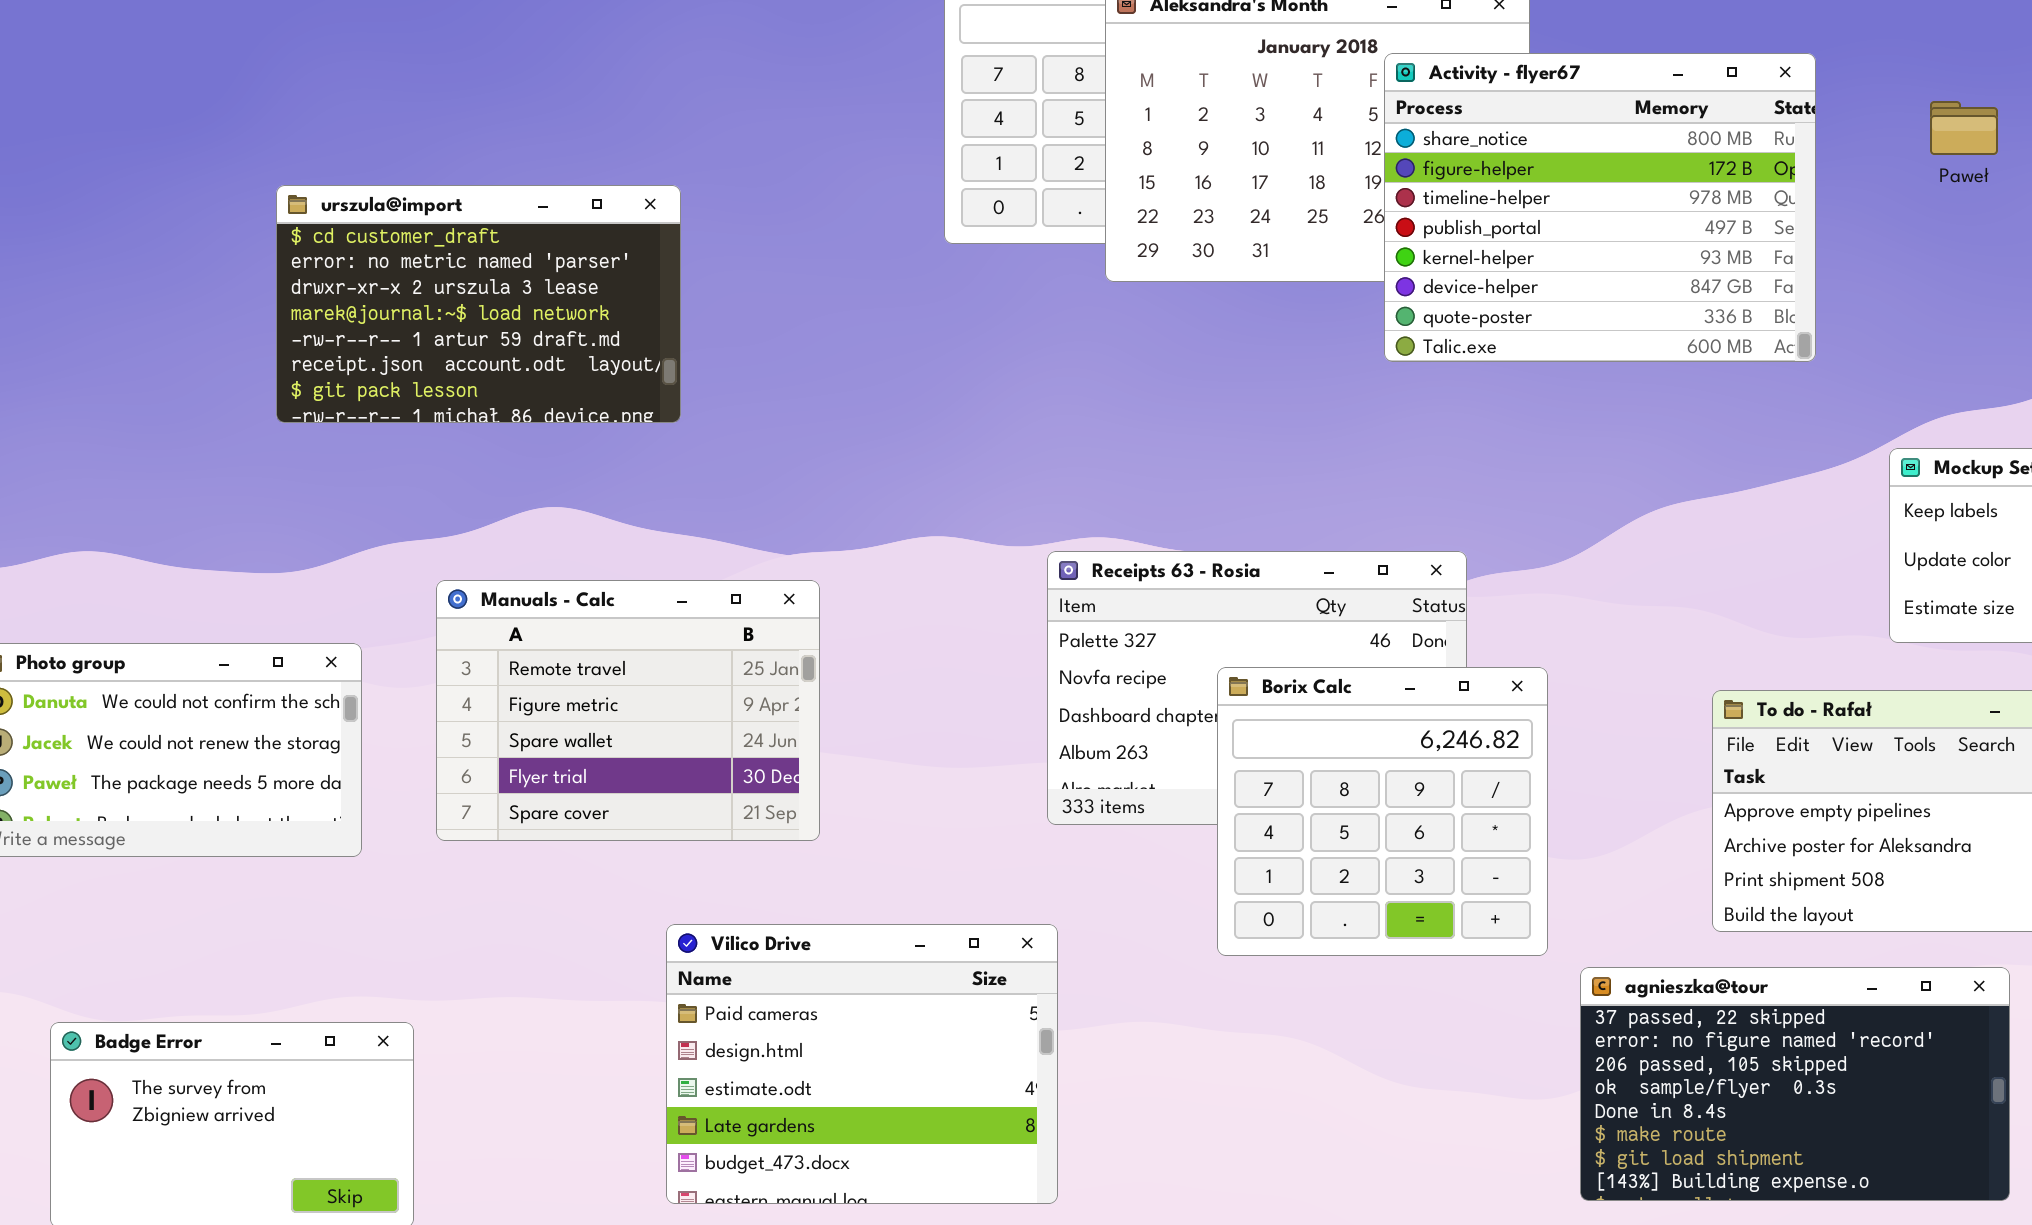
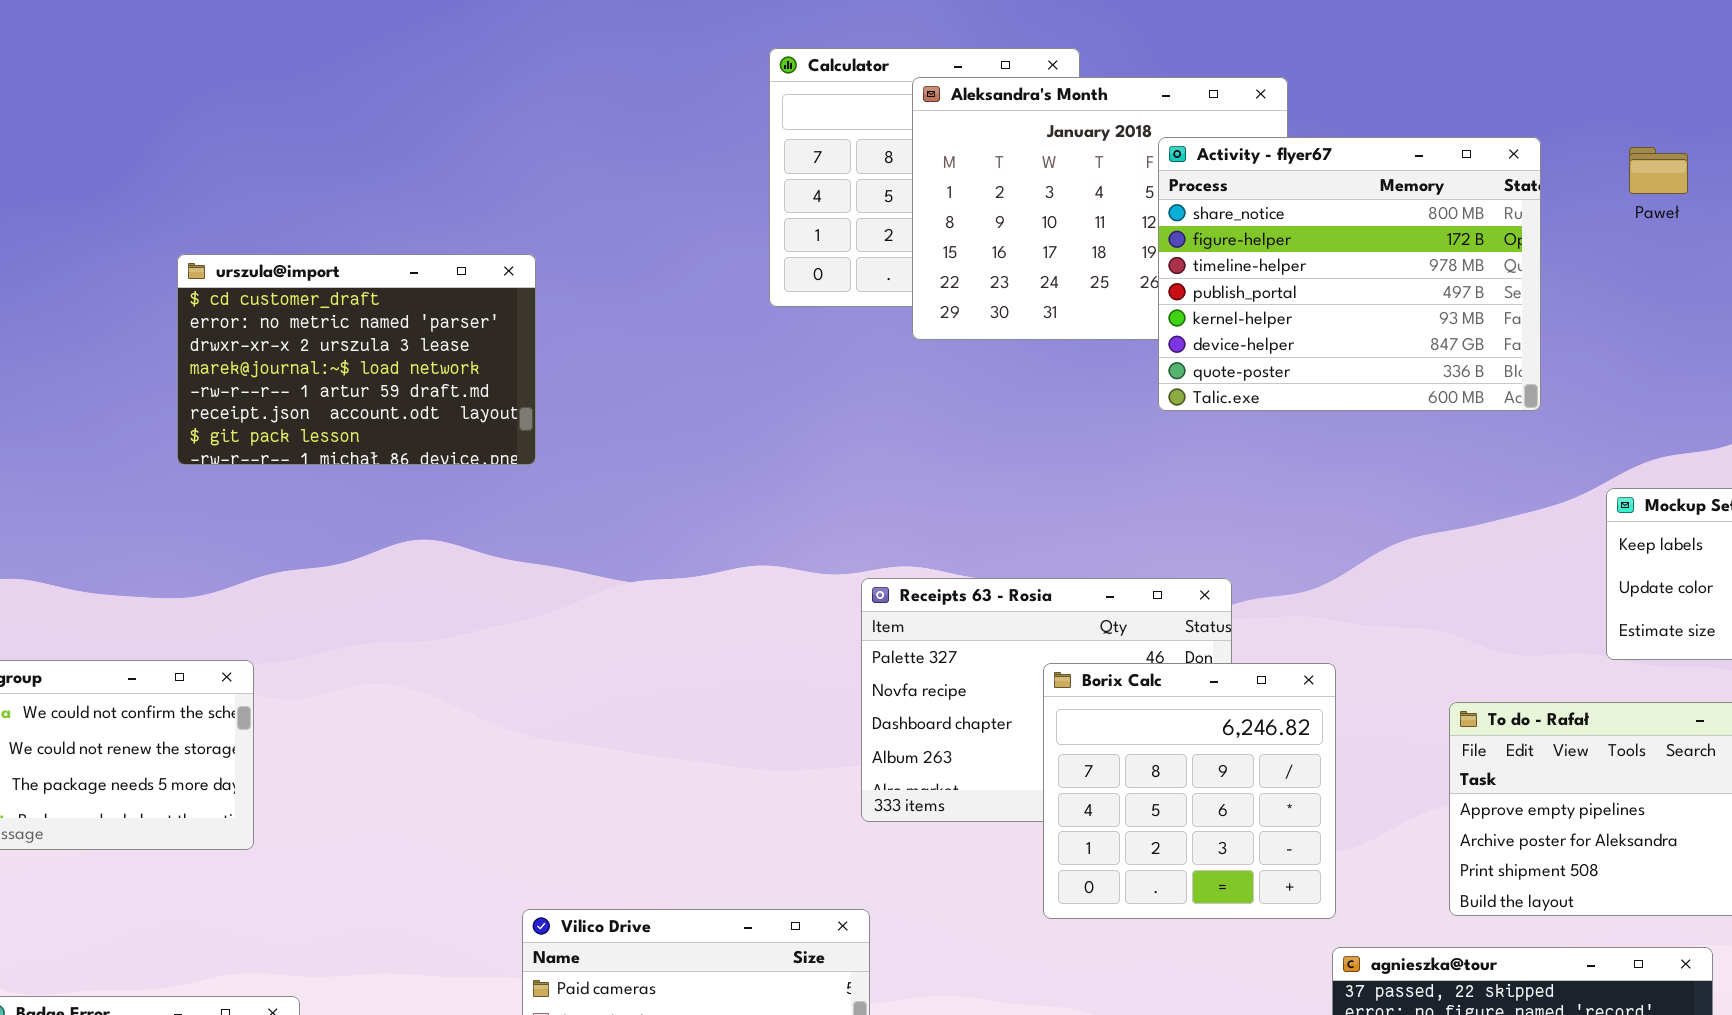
Paweł: [1930,101,1998,155] -> [1629,147,1688,194], moved
Manuals - Calc: [436,580,820,841] -> none, closed
Borix Calc: [1217,667,1548,956] -> [1043,663,1336,919], moved

